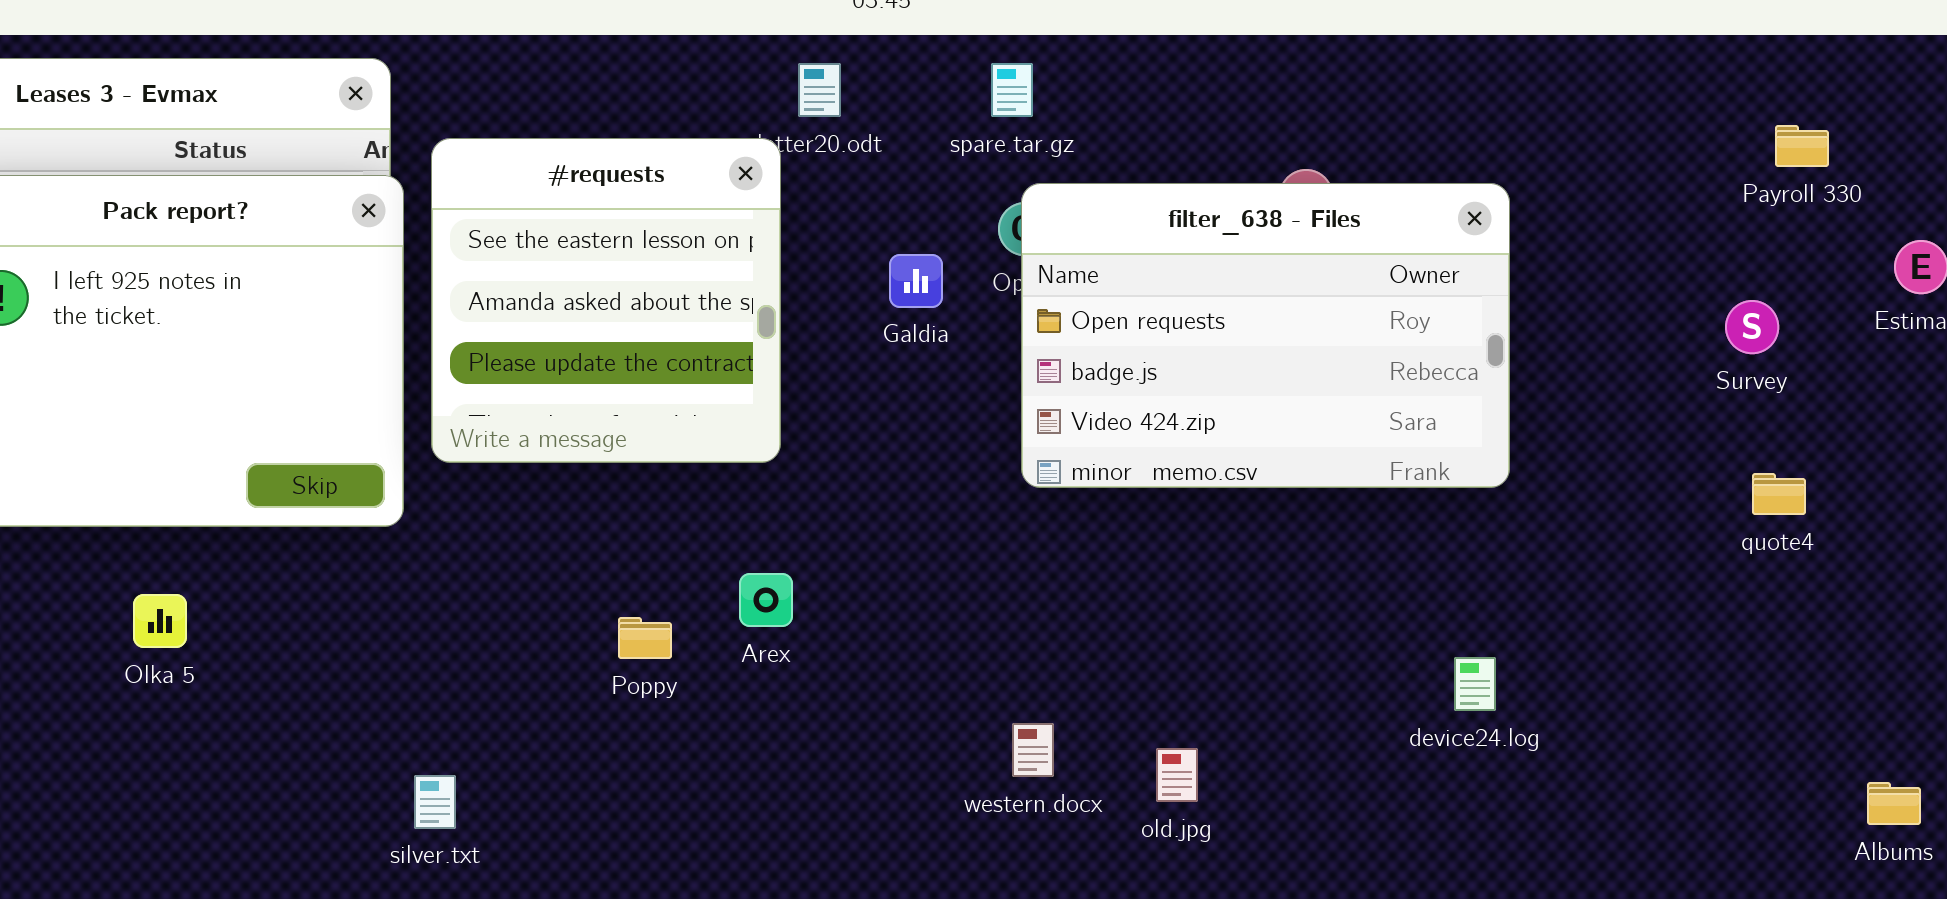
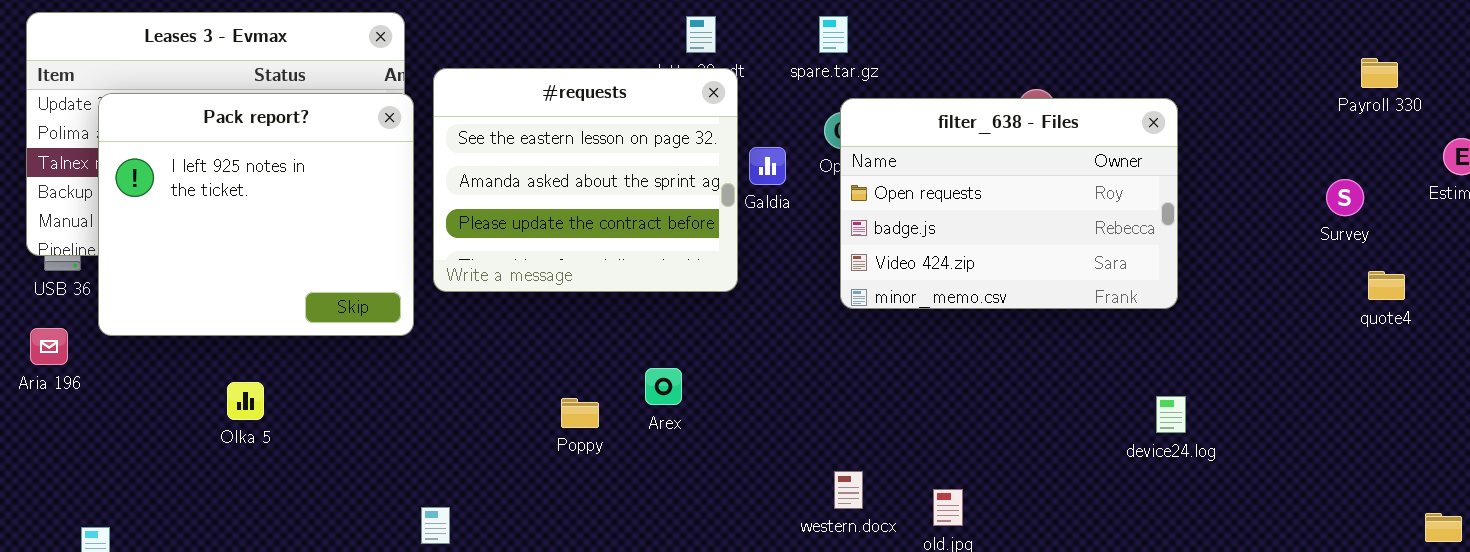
#requests: [431,138,781,463] -> [433,68,738,292], resized
quote4: [1752,473,1806,515] -> [1368,271,1405,300], moved
device24.log: [1454,657,1496,711] -> [1156,396,1186,433], moved

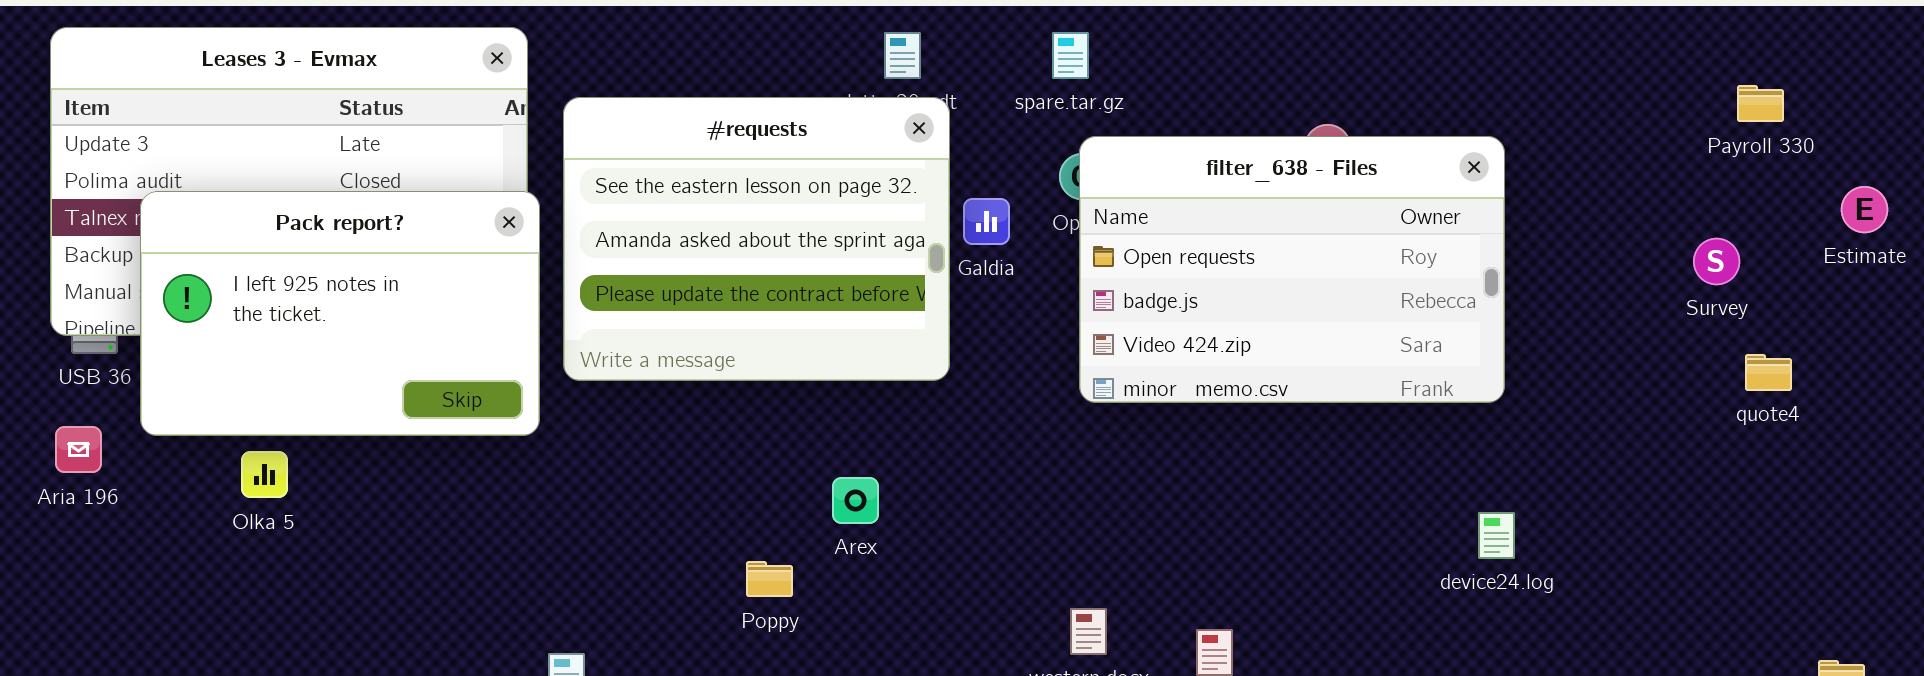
Pack report?: [98,93,414,336] -> [140,191,540,436], resized
Olka 5: [227,382,264,420] -> [241,451,288,498], moved
Poppy: [561,398,599,428] -> [746,561,793,597], moved

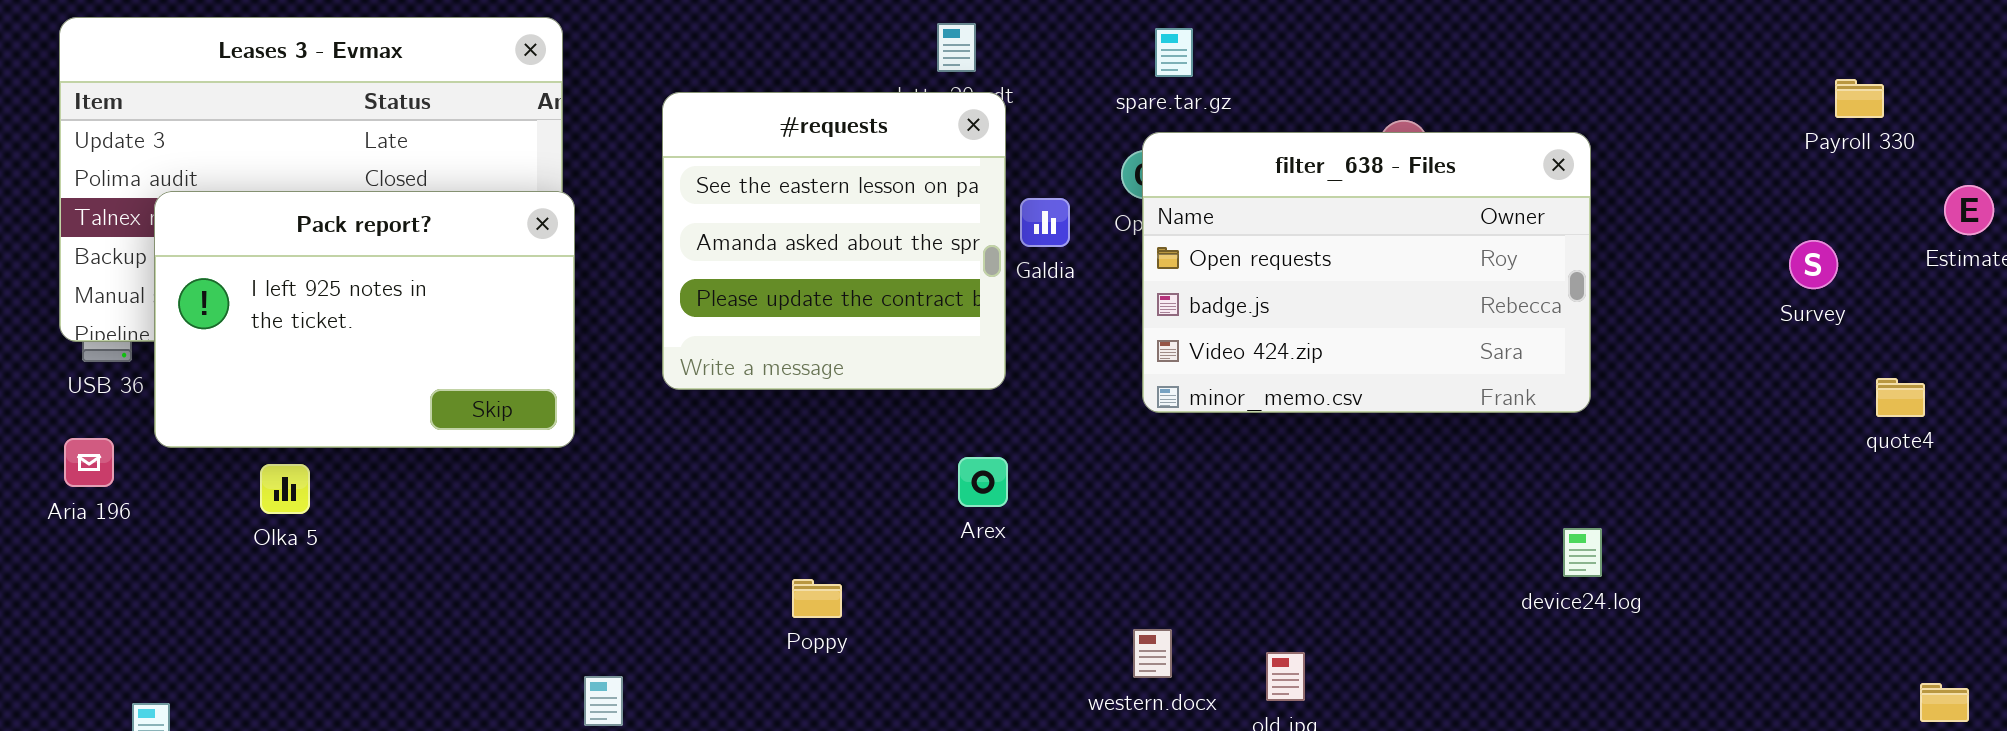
spare.tar.gz: [1052,32,1089,79] -> [1155,28,1193,77], moved
#requests: [563,97,950,381] -> [662,92,1006,390], resized
quote4: [1745,354,1792,391] -> [1876,378,1925,417], moved
Arex: [832,477,879,524] -> [958,457,1008,507], moved

